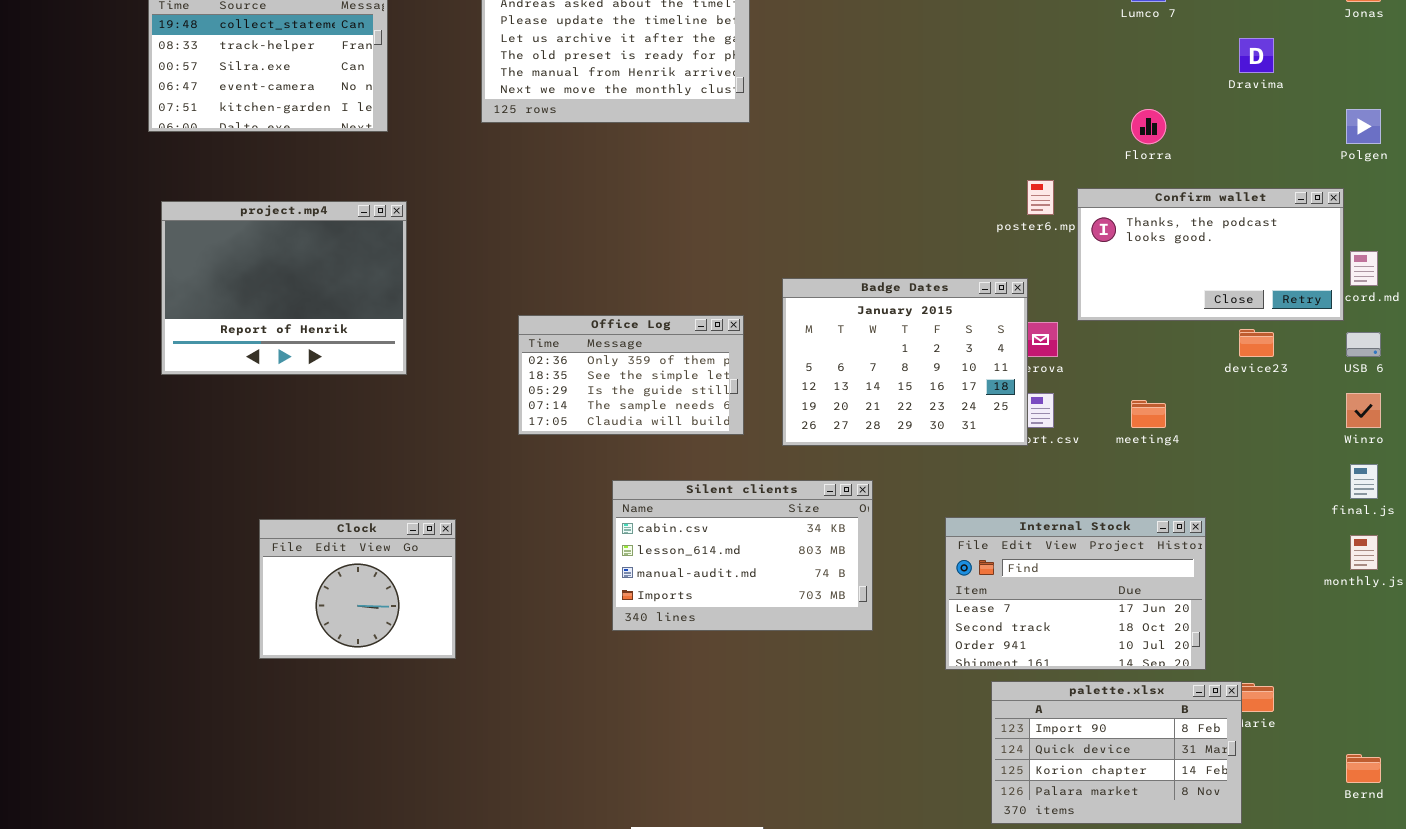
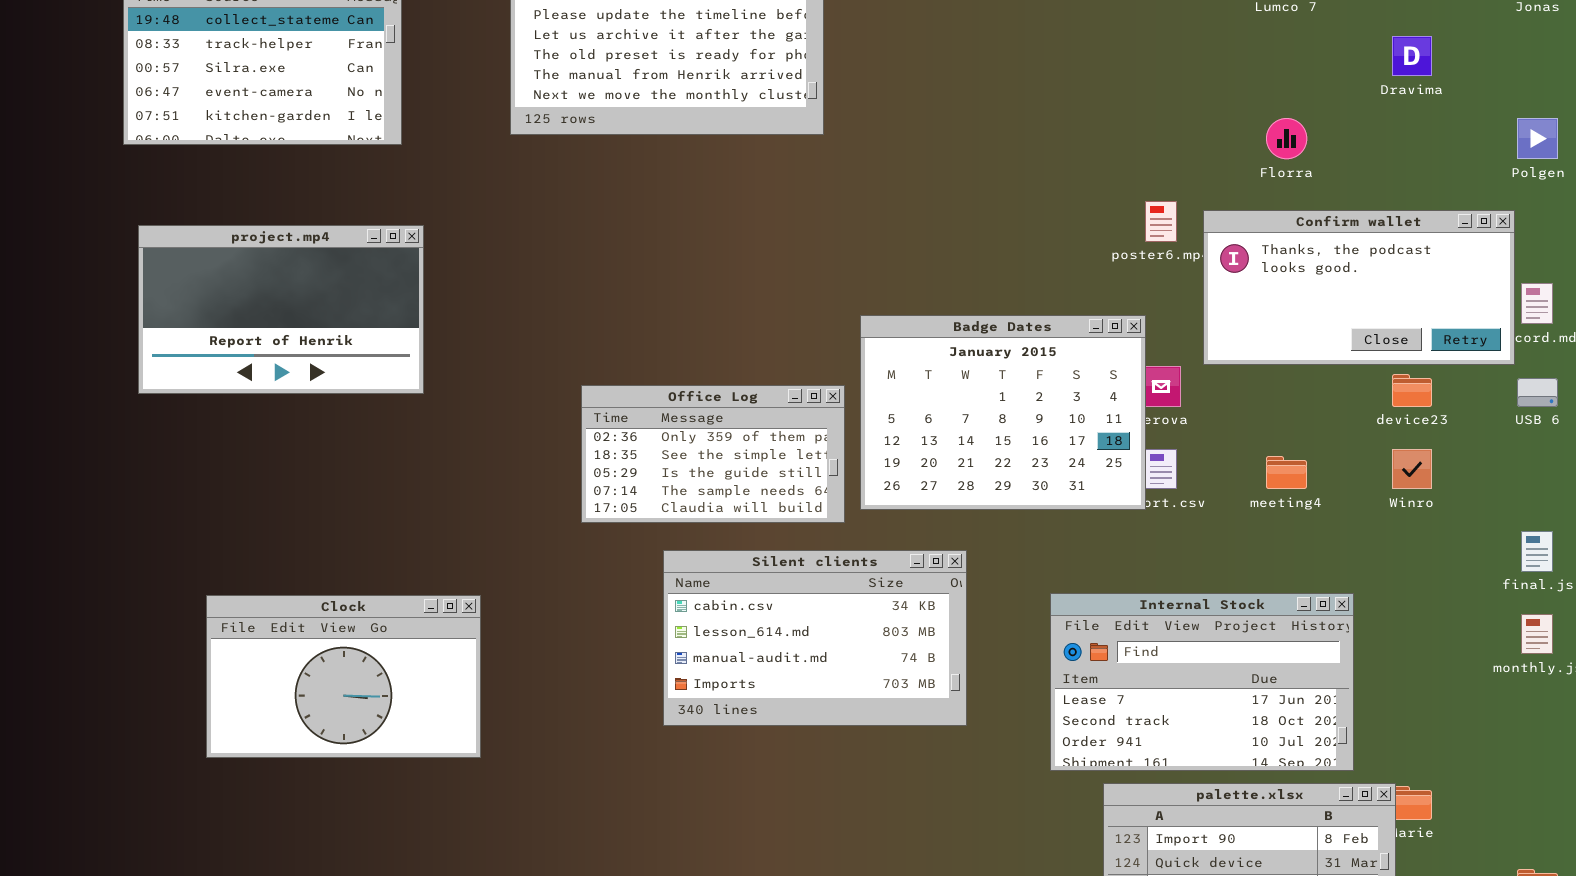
project.mp4: [161,201,407,375] -> [138,225,424,394], resized
Office Log: [518,315,744,435] -> [581,385,845,523], moved
Winro: [1346,393,1381,428] -> [1392,449,1432,489], moved
Clock: [259,519,456,659] -> [206,595,481,758], resized

